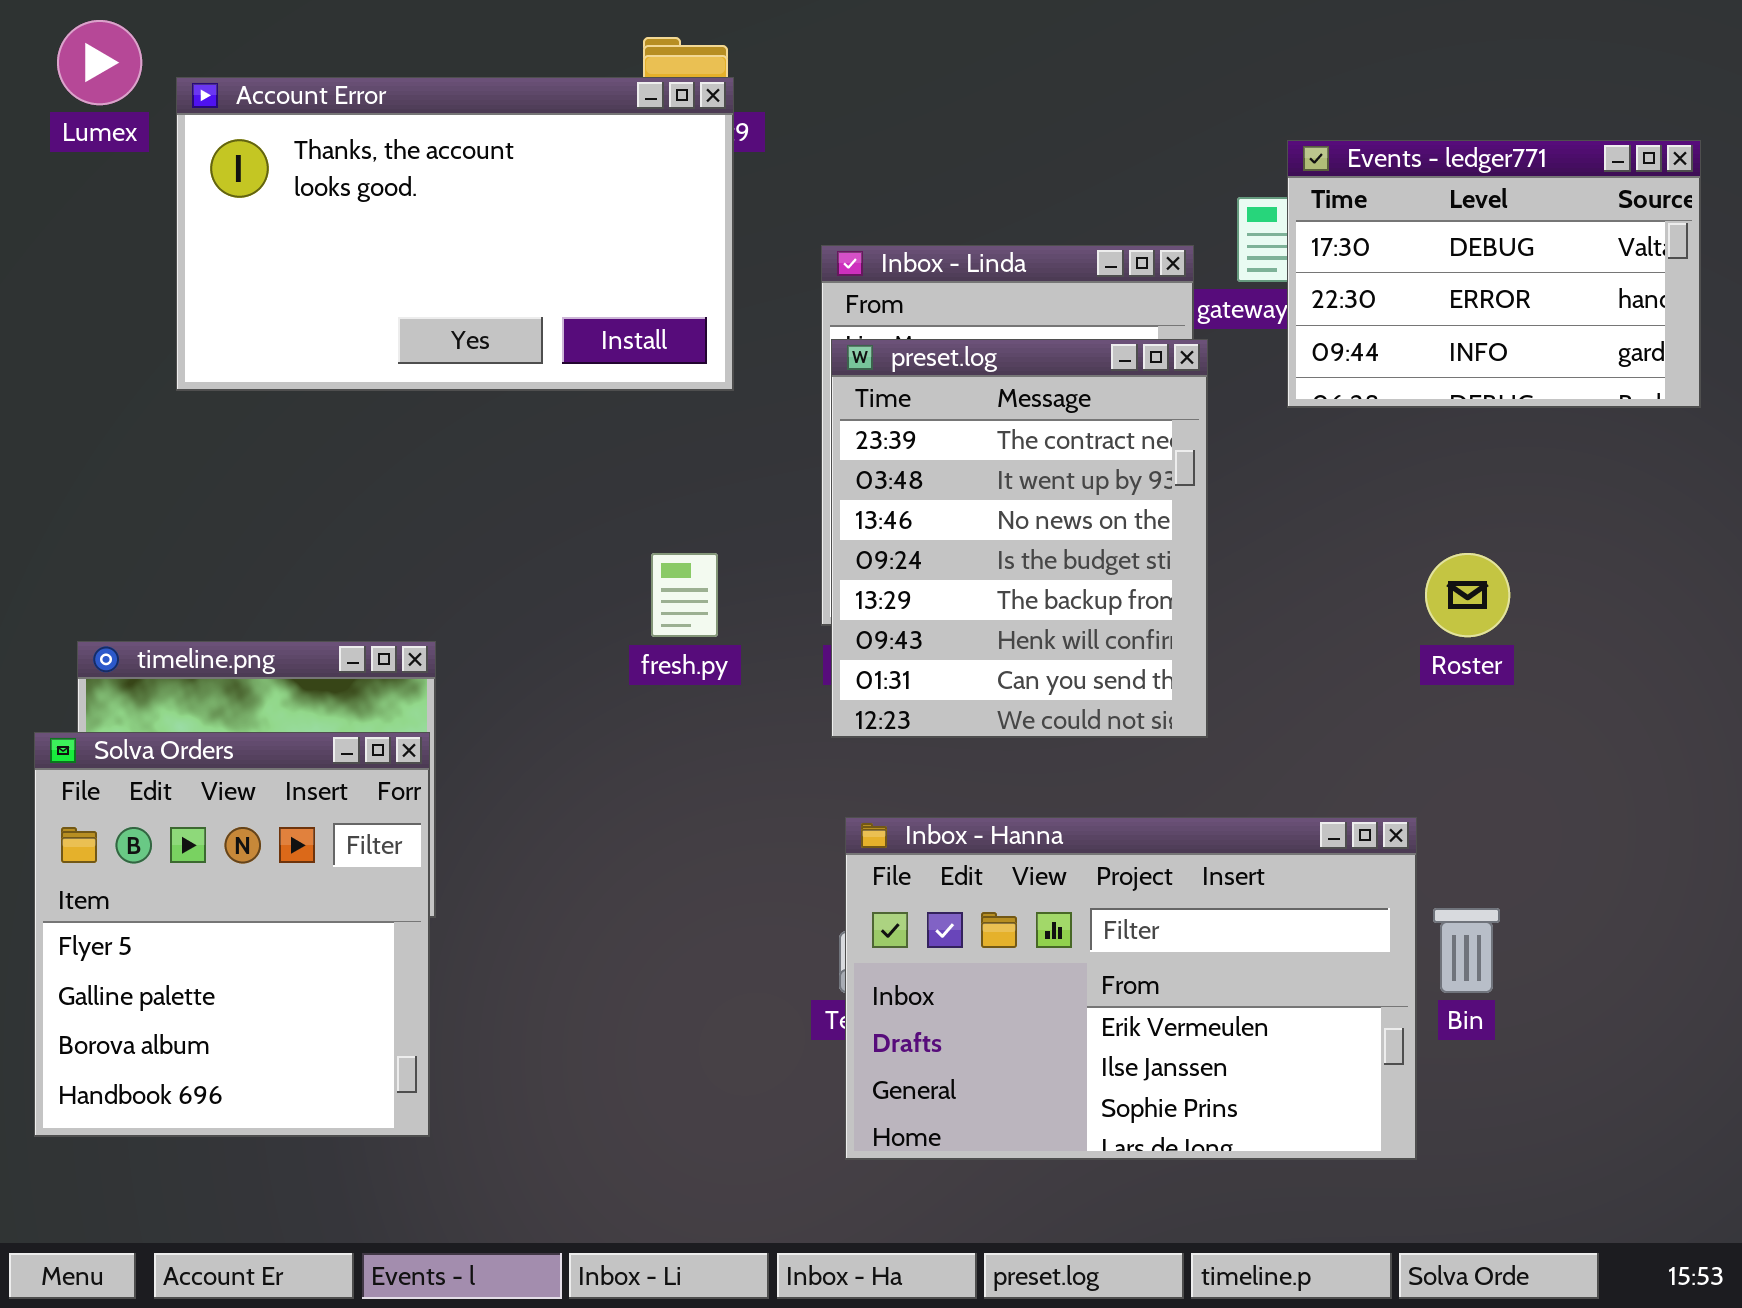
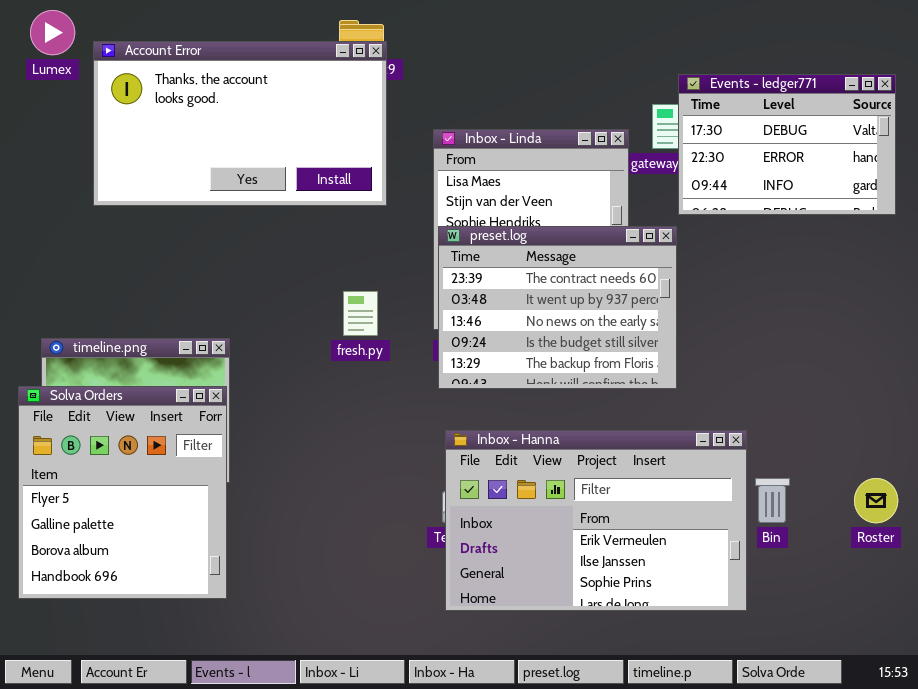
preset.log: [831,339,1208,738] -> [438,226,677,389], resized
Roster: [1425,553,1510,637] -> [854,478,898,523], moved

